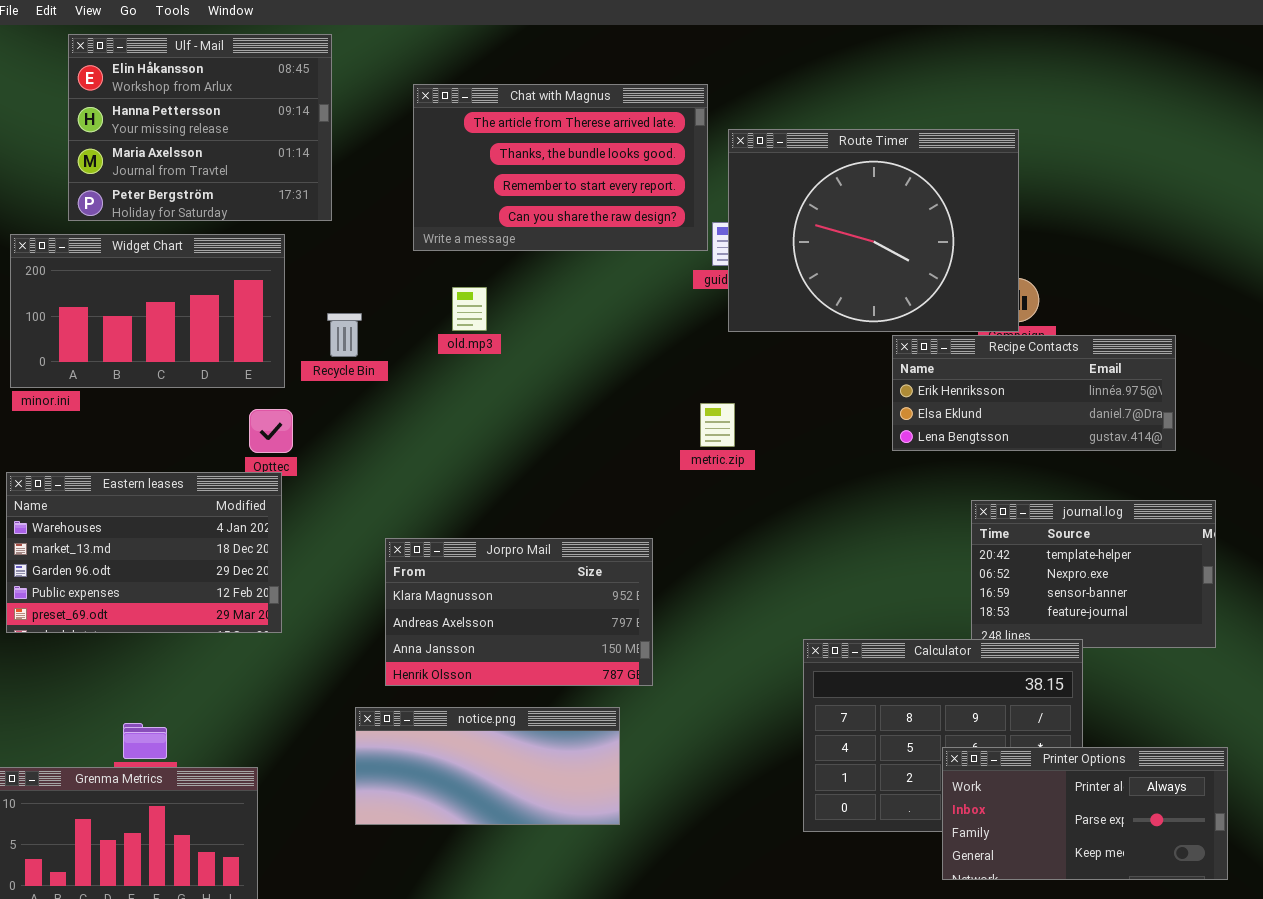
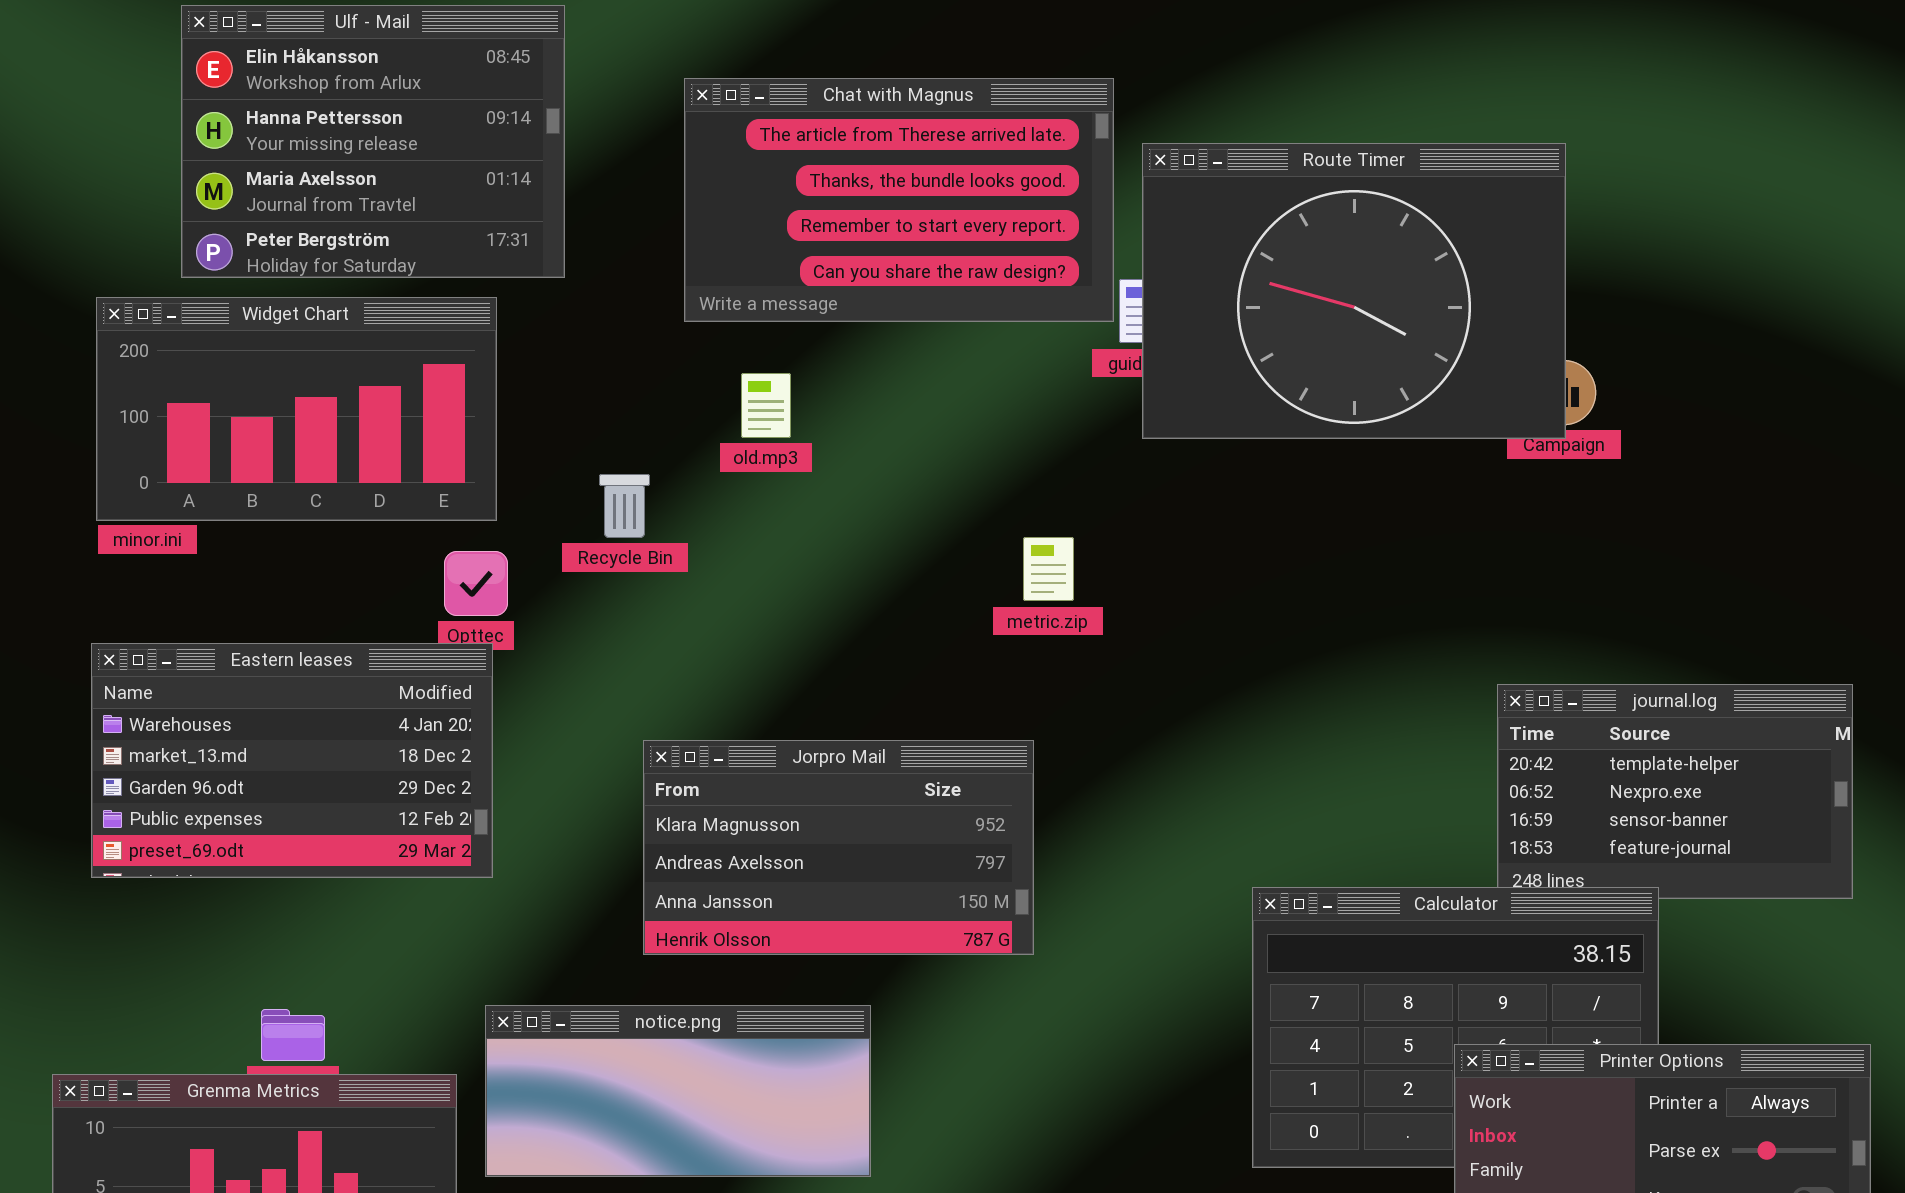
Recycle Bin: [327,313,362,357] -> [599,474,650,538], moved
Recipe Contacts: [892,335,1176,451] -> none, closed
metric.zip: [700,403,735,447] -> [1023,537,1074,601], moved
notice.png: [355,707,620,825] -> [485,1005,871,1177], moved

